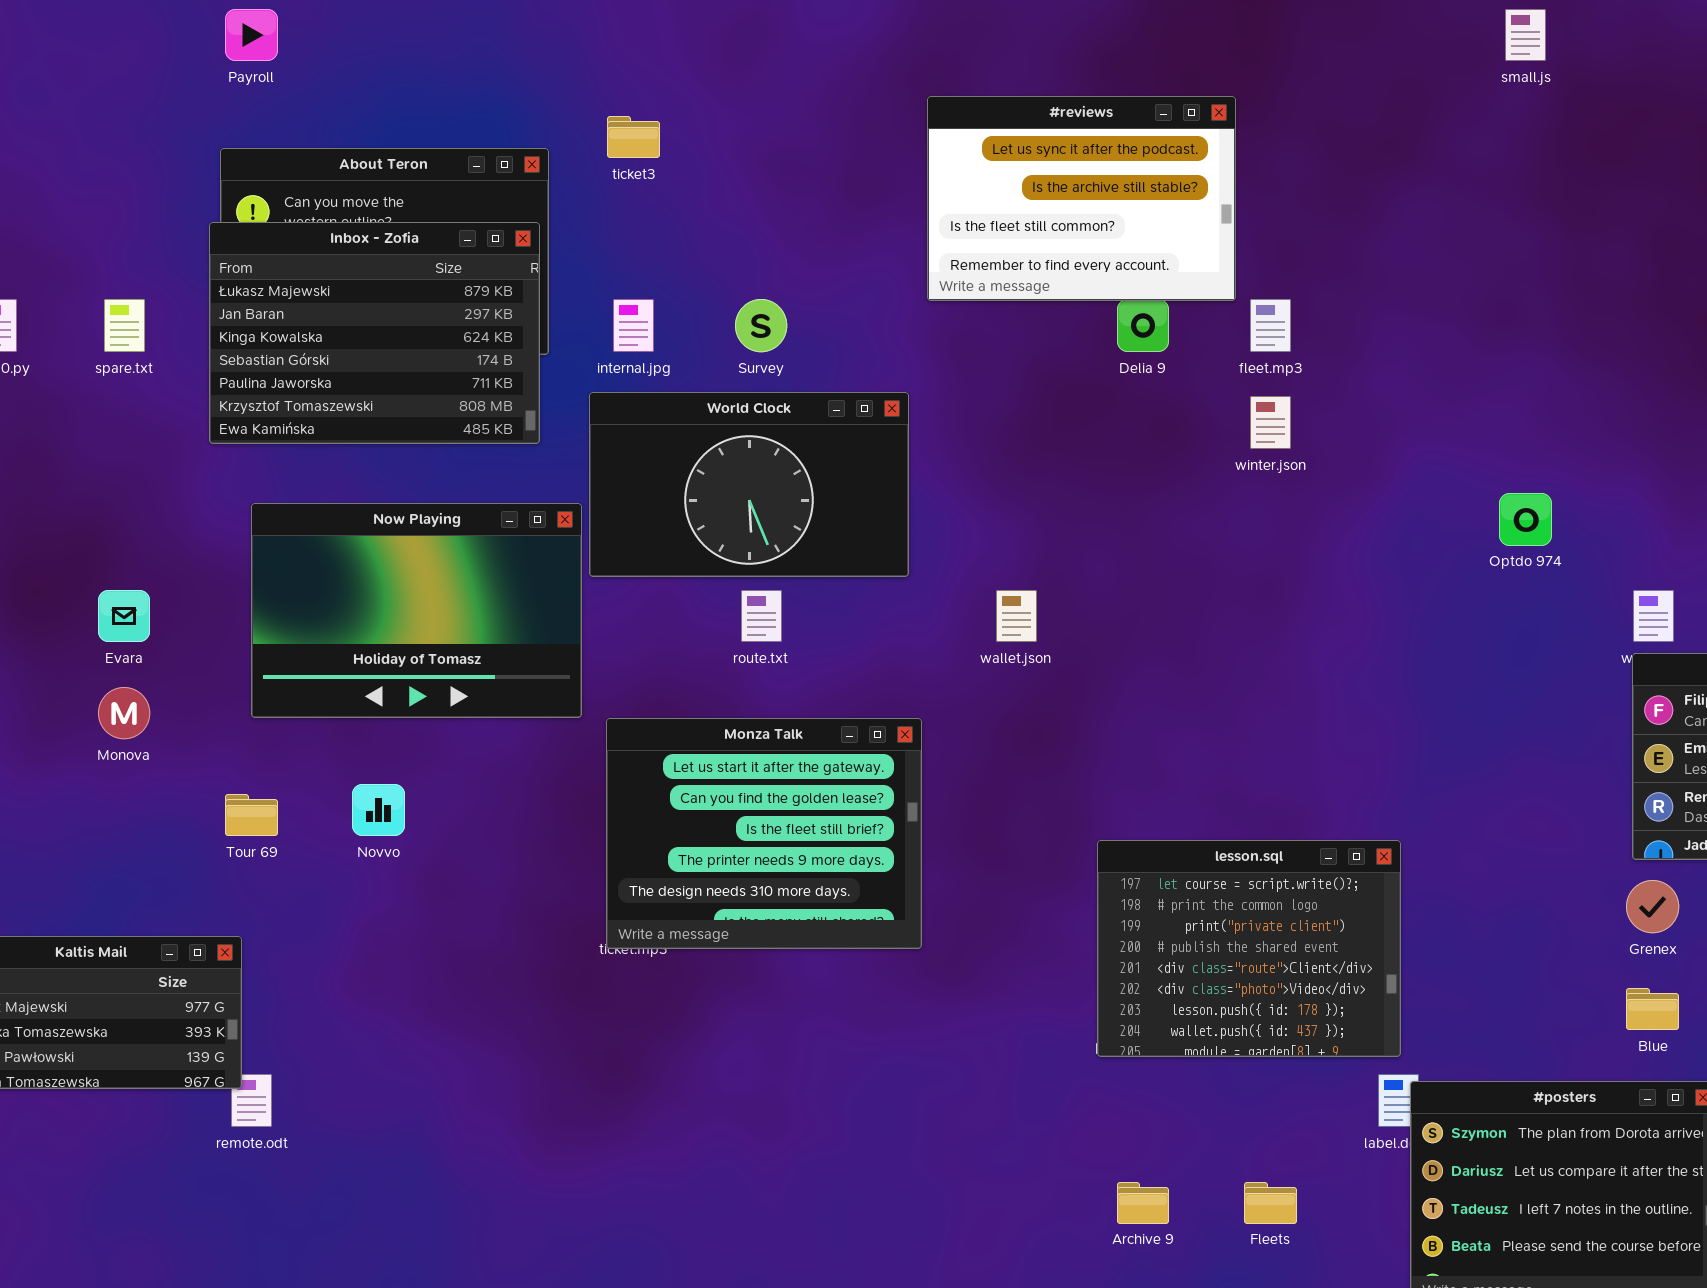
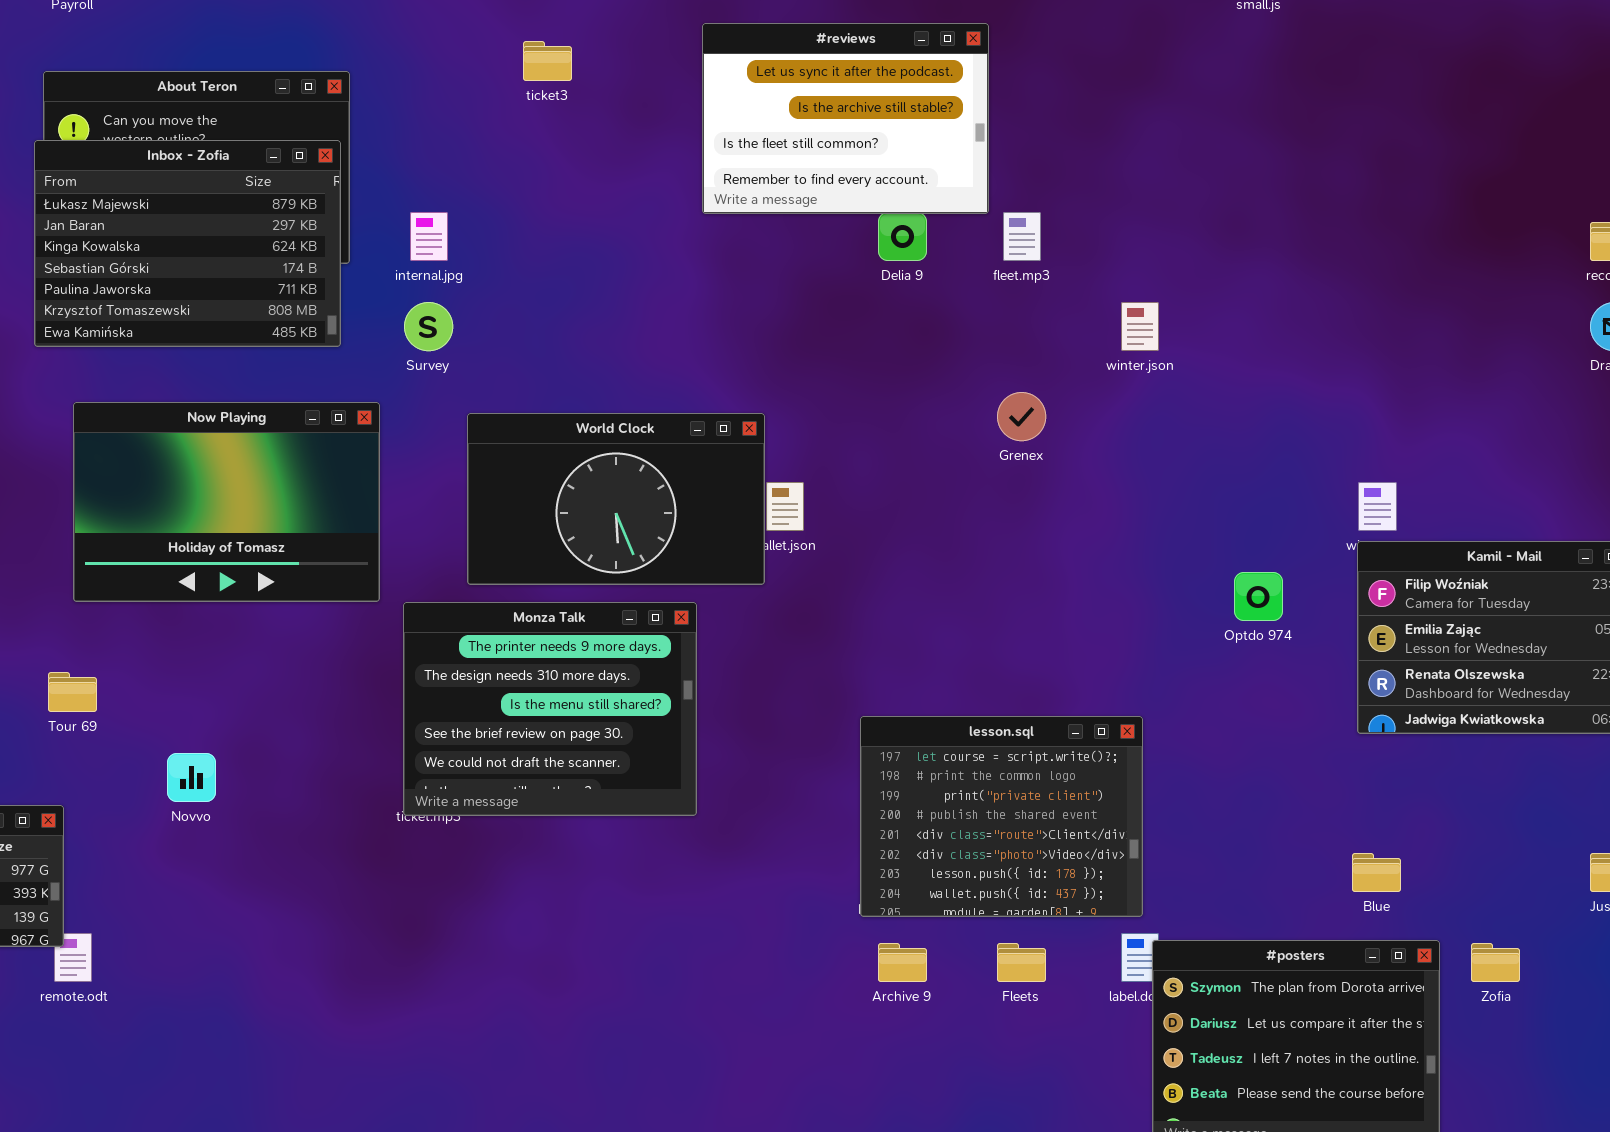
ticket3: [607,116,660,158] -> [523,41,572,81], moved
Survey: [735,299,787,352] -> [404,302,453,351], moved
World Clock: [589,392,909,577] -> [467,413,765,585], moved
winter.json: [1250,396,1291,449] -> [1121,302,1159,351], moved
Optdo 974: [1499,493,1552,546] -> [1234,572,1283,621], moved
Monza Talk: [606,718,922,949] -> [403,602,697,816], scrolled down 3 rows
Novvo: [352,784,405,836] -> [167,753,216,802], moved
Grenex: [1626,880,1679,933] -> [997,392,1046,441], moved
Archive 9: [1117,1182,1169,1224] -> [878,943,927,982], moved
Fleets: [1244,1182,1297,1224] -> [997,943,1046,982], moved

